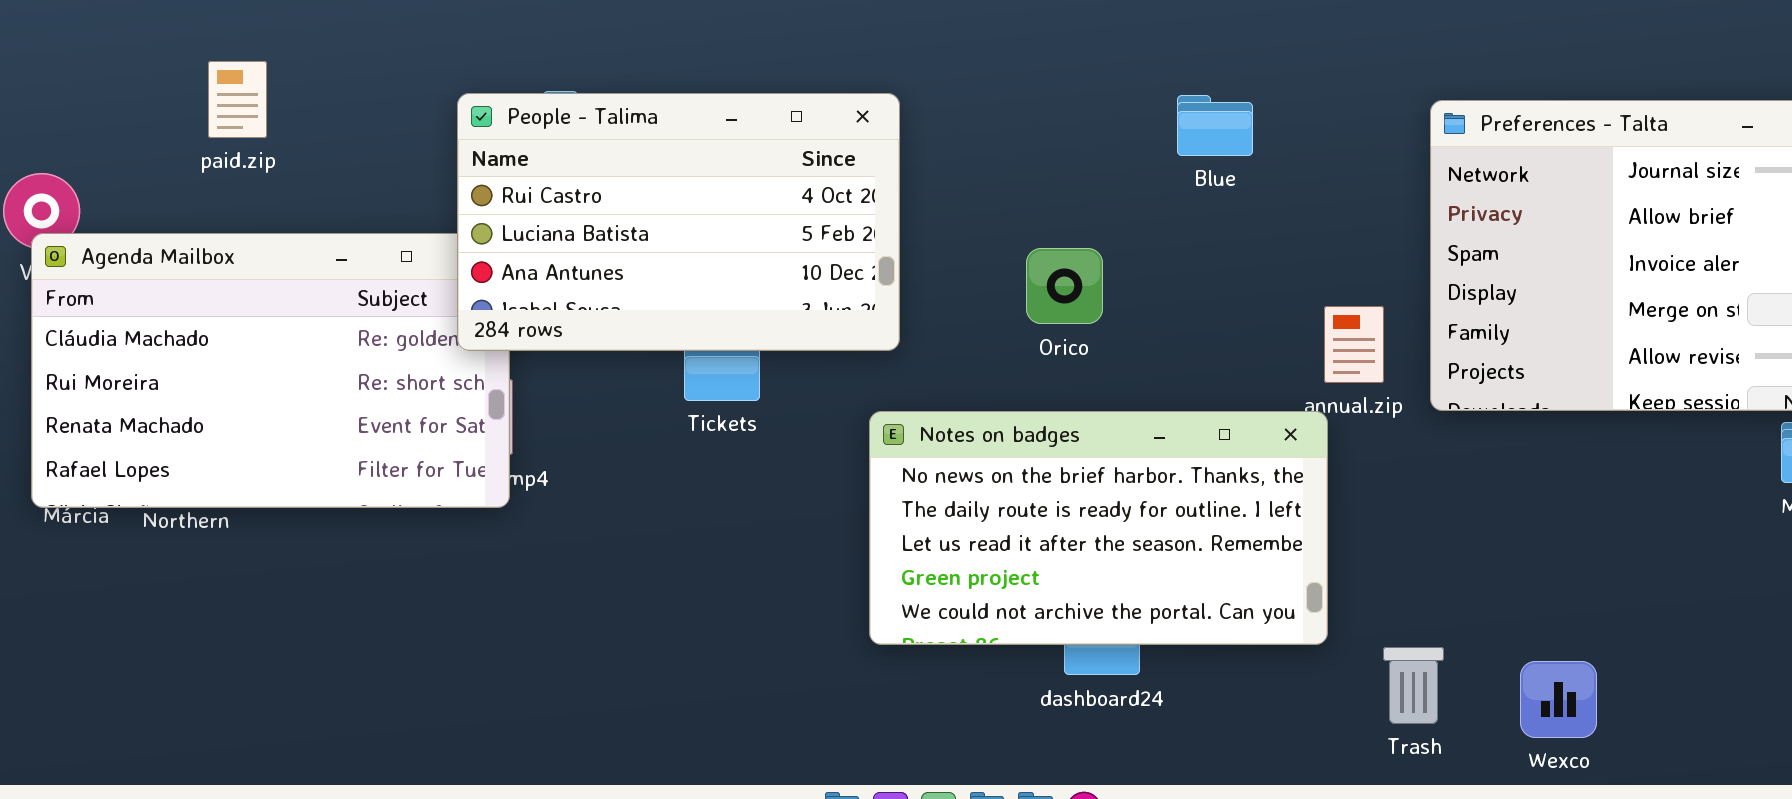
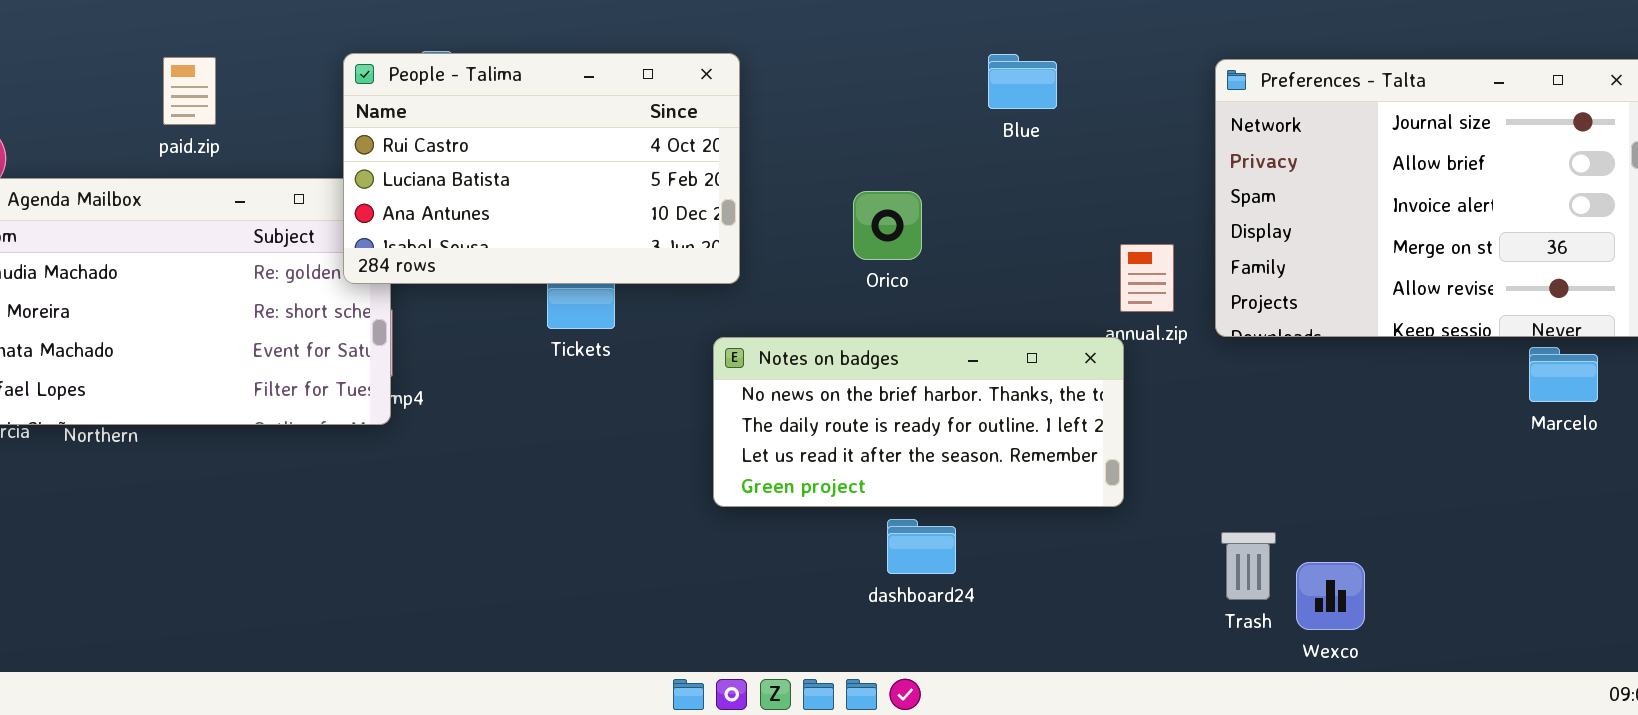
paid.zip: [208,61,267,138] -> [163,57,216,125], moved
Notes on badges: [869,411,1328,645] -> [713,337,1124,507], resized
Trash: [1383,647,1444,724] -> [1221,532,1276,600], moved

